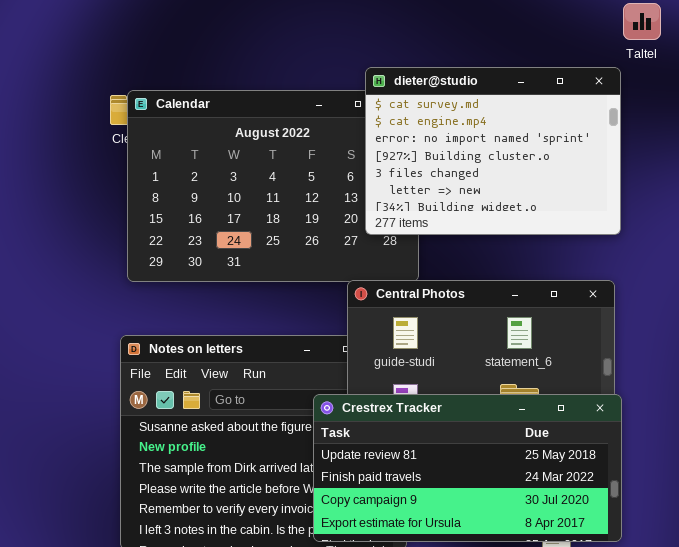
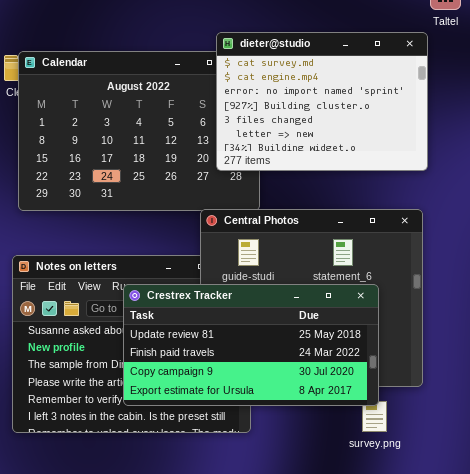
Crestrex Tracker: [313,394,622,542] -> [123,284,379,406], moved

